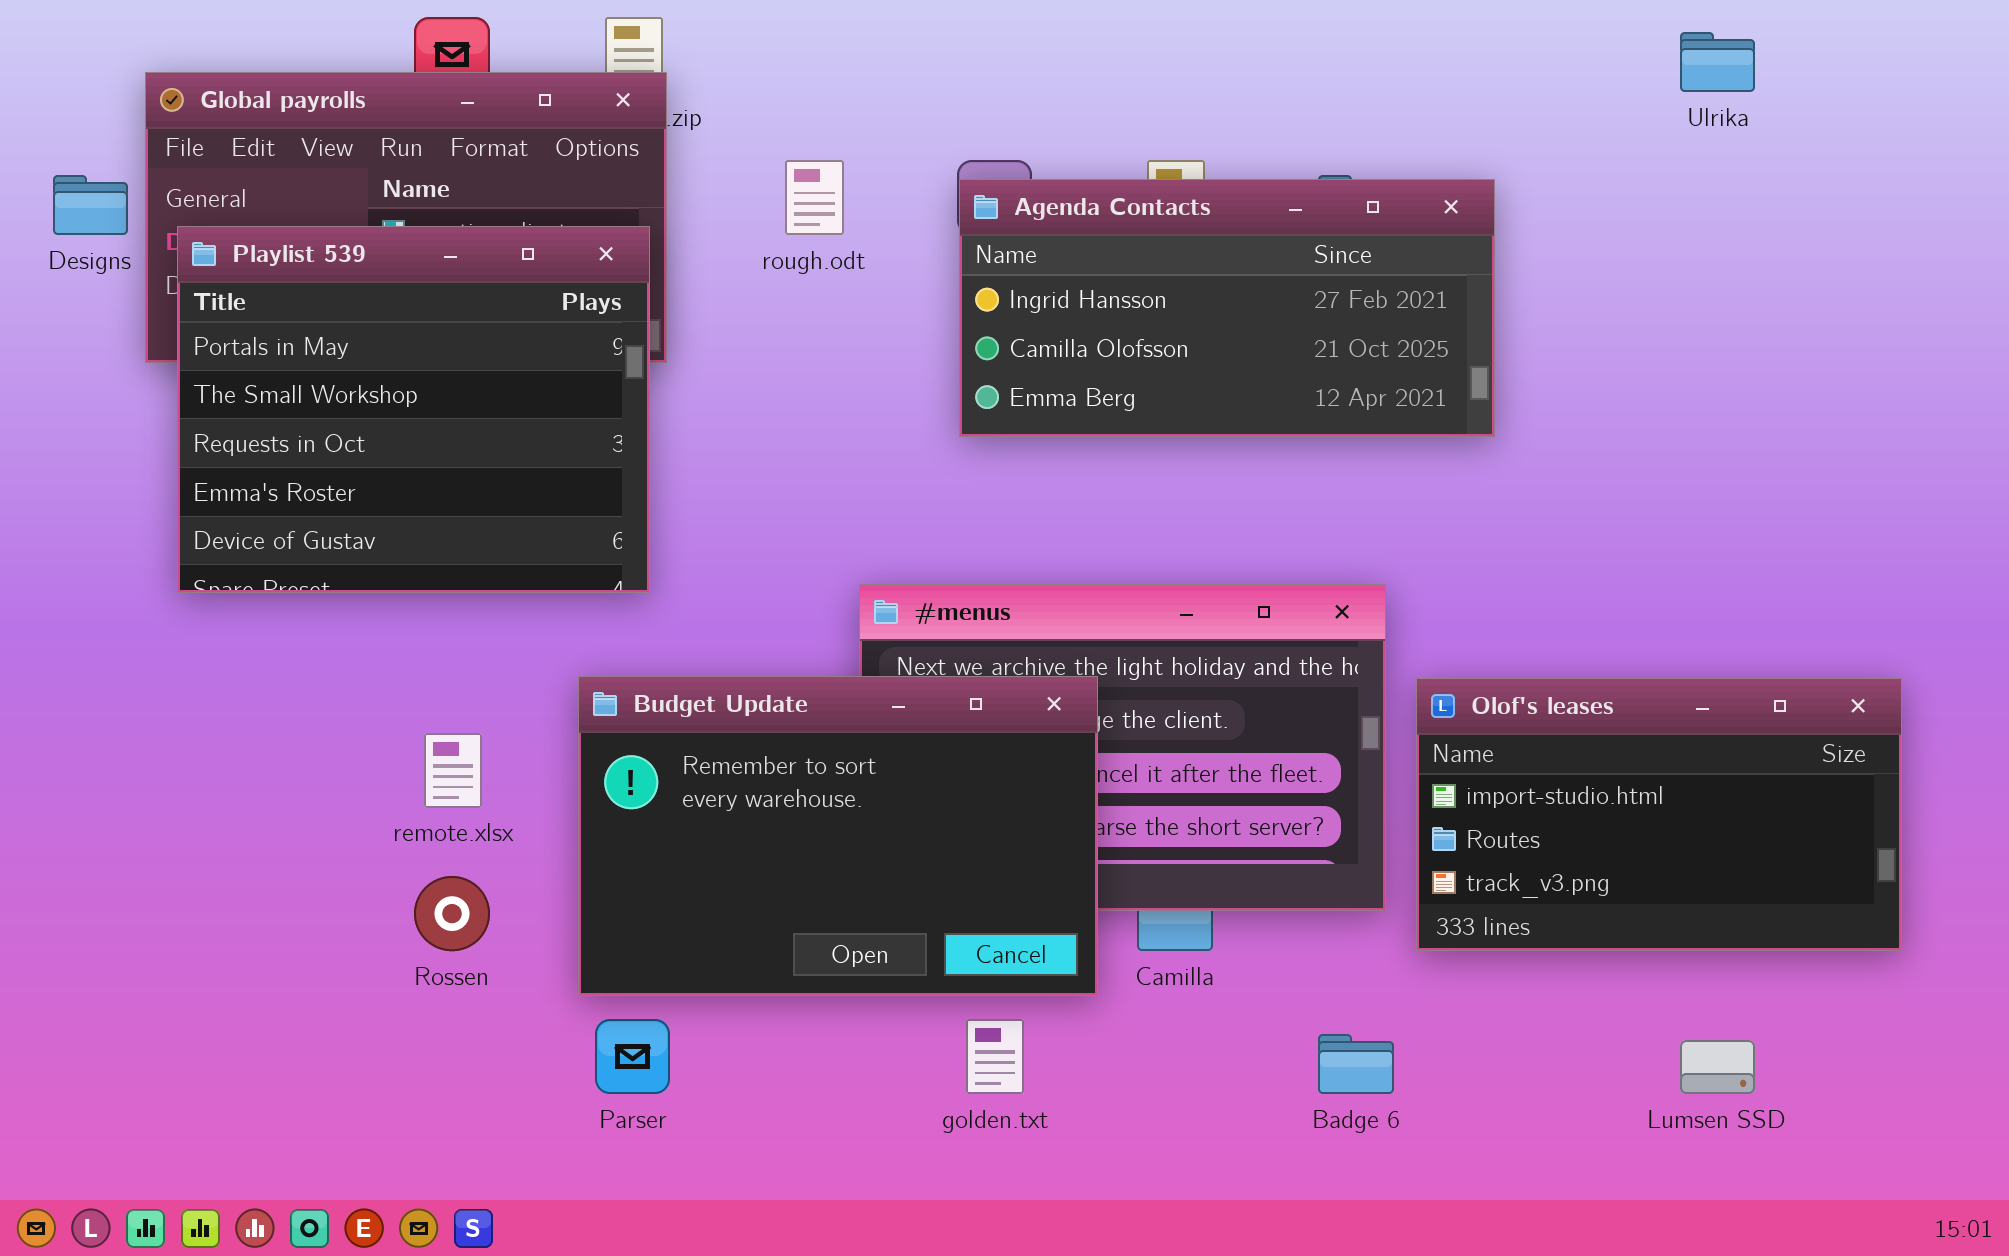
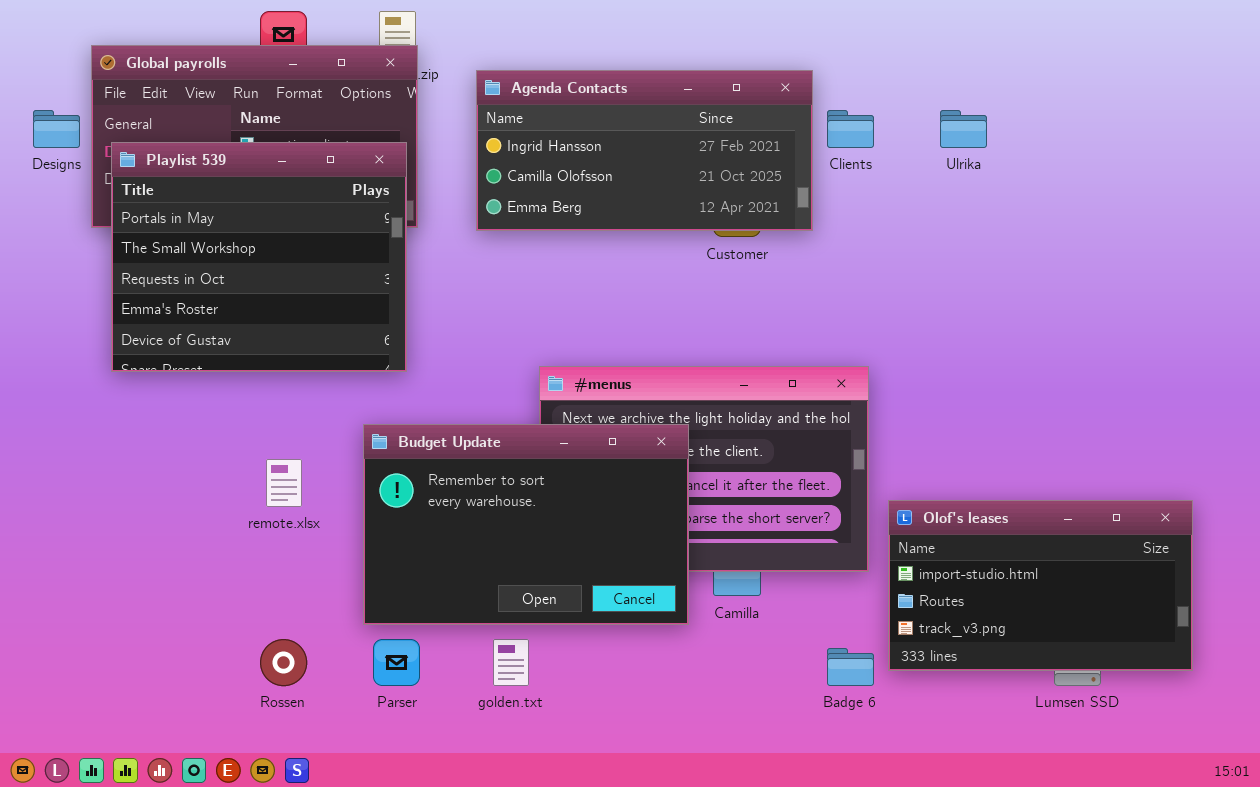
Ulrika: [1680,32,1755,92] -> [940,110,987,148], moved
Agenda Contacts: [959,179,1495,437] -> [476,70,813,231], moved
Olof's leases: [1416,678,1902,951] -> [888,500,1193,671], moved
Rossen: [414,876,490,951] -> [260,639,307,686], moved
golden.txt: [966,1019,1024,1094] -> [493,639,529,686], moved

